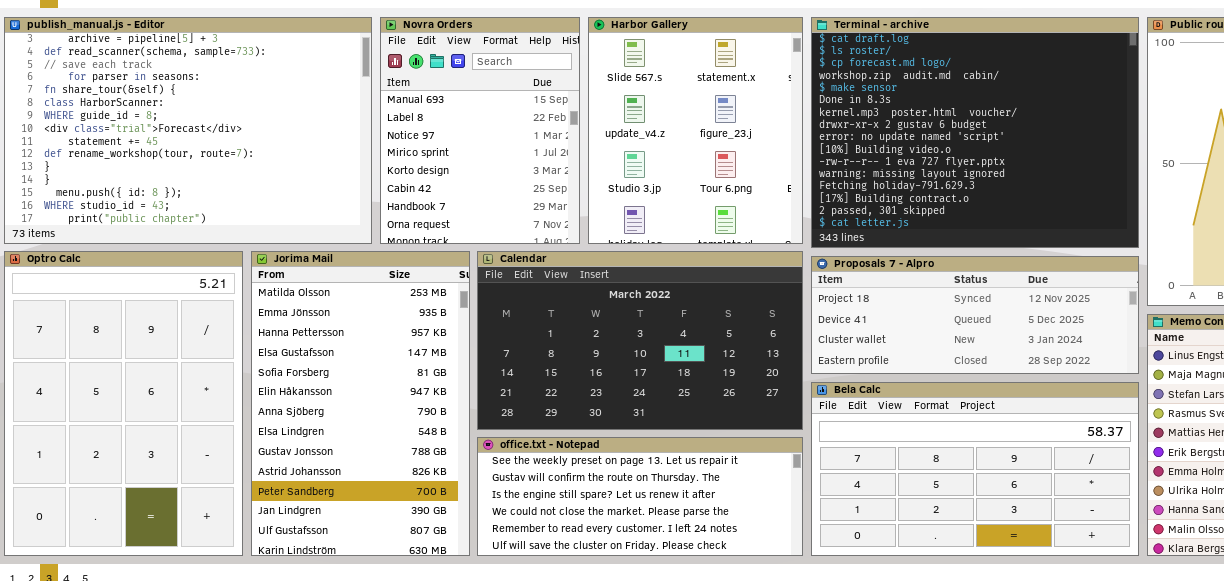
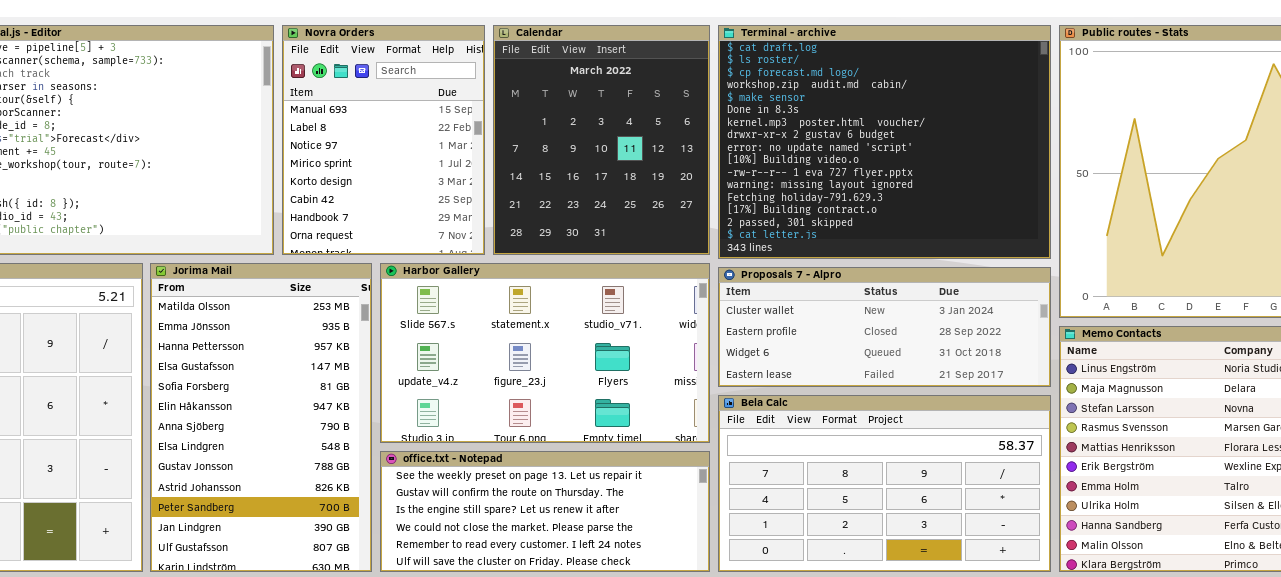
Harbor Gallery: [588,17,803,244] -> [380,263,710,443], moved, resized
Calendar: [477,251,803,430] -> [493,25,710,255], moved, resized
Proposals 7 - Alpro: [811,256,1139,374] -> [718,267,1051,387], scrolled down 2 rows

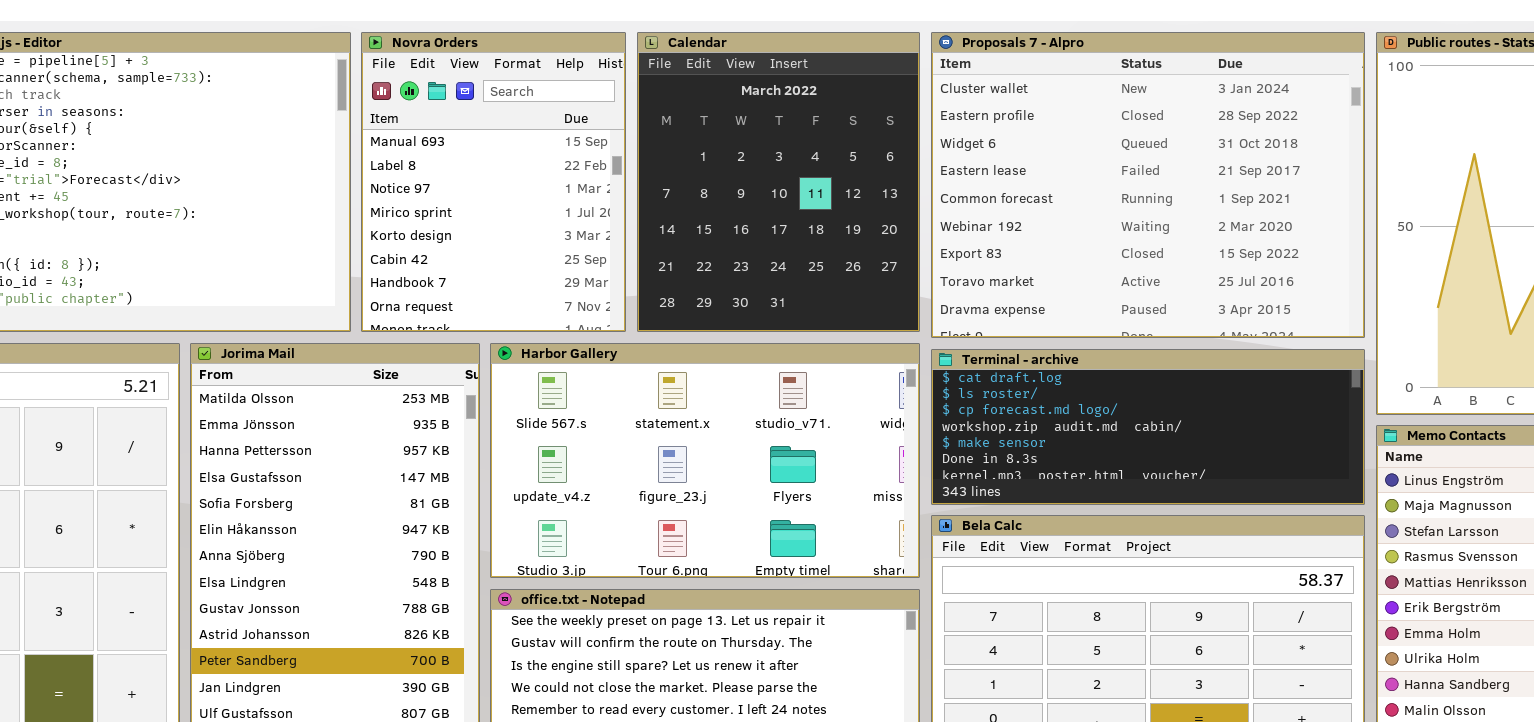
Terminal - archive: [718,25,1051,259] -> [931,349,1365,505], moved, resized
Proposals 7 - Alpro: [718,267,1051,387] -> [931,32,1365,338], moved, resized

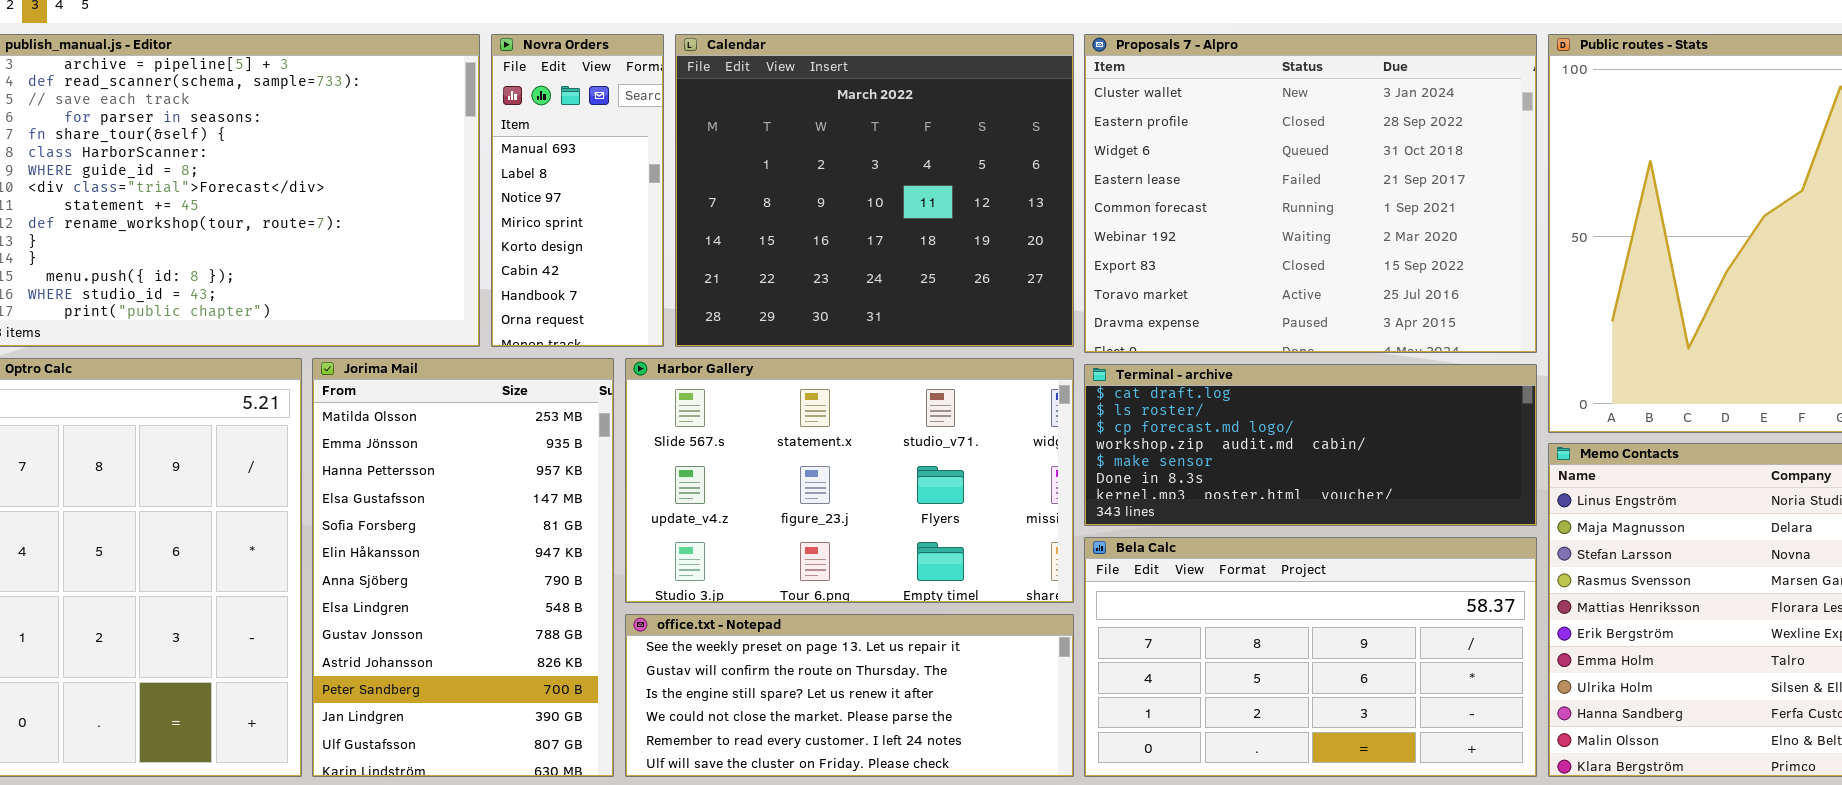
Novra Orders: [361,32,626,332] -> [491,34,664,347], resized
Calendar: [637,32,920,332] -> [675,34,1074,347], resized

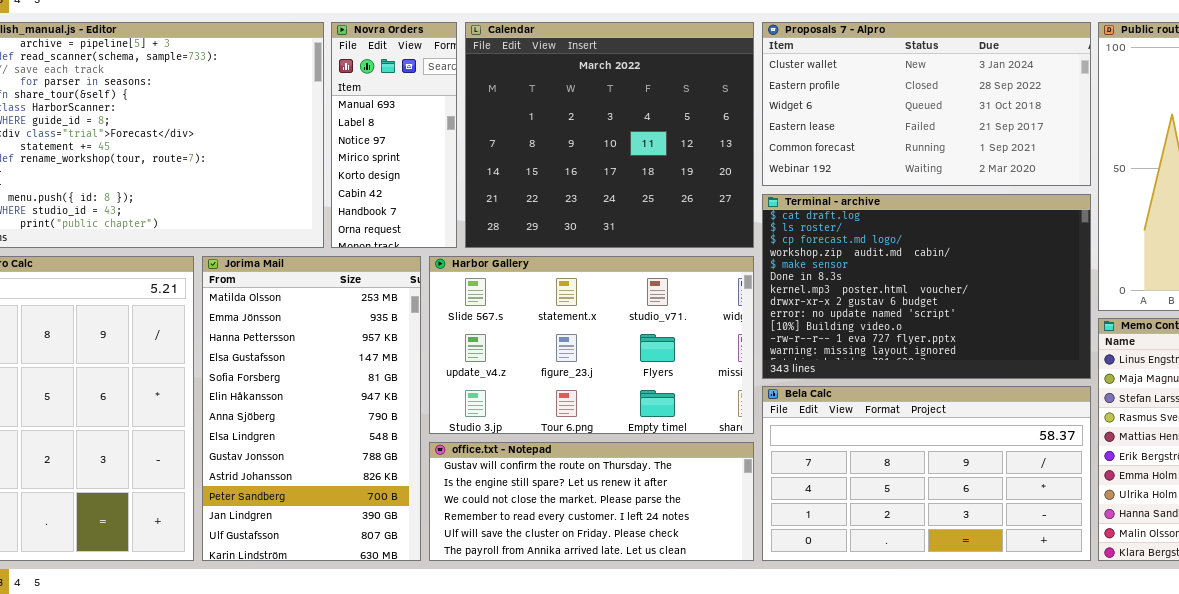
Proposals 7 - Alpro: [1084,34,1537,353] -> [762,22,1091,186], resized
Terminal - archive: [1084,364,1537,526] -> [762,194,1091,379], resized
office.txt - Notepad: [625,614,1074,777] -> [429,442,754,561], scrolled down 1 row

